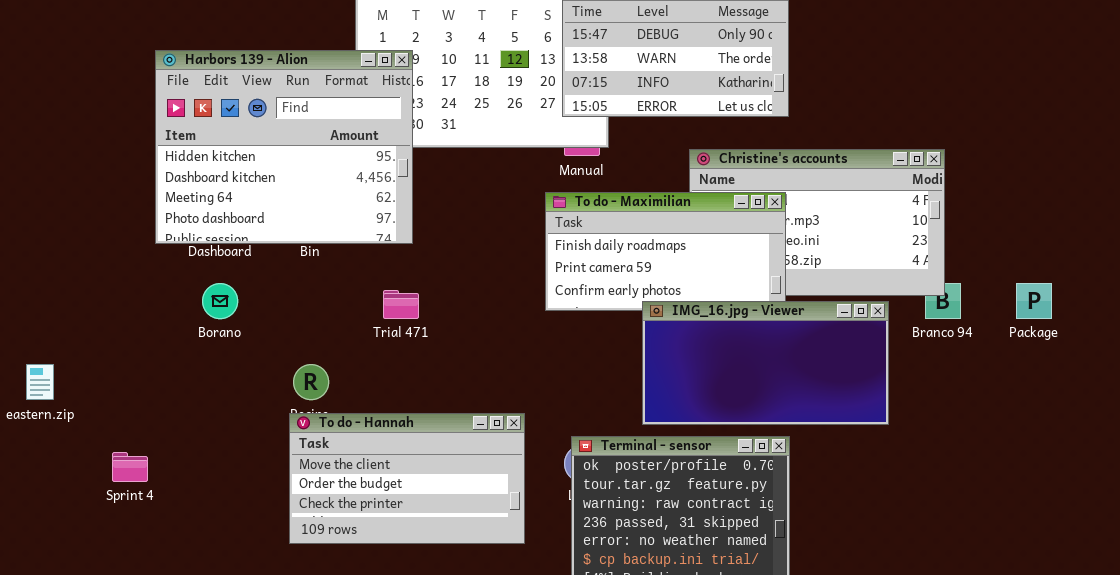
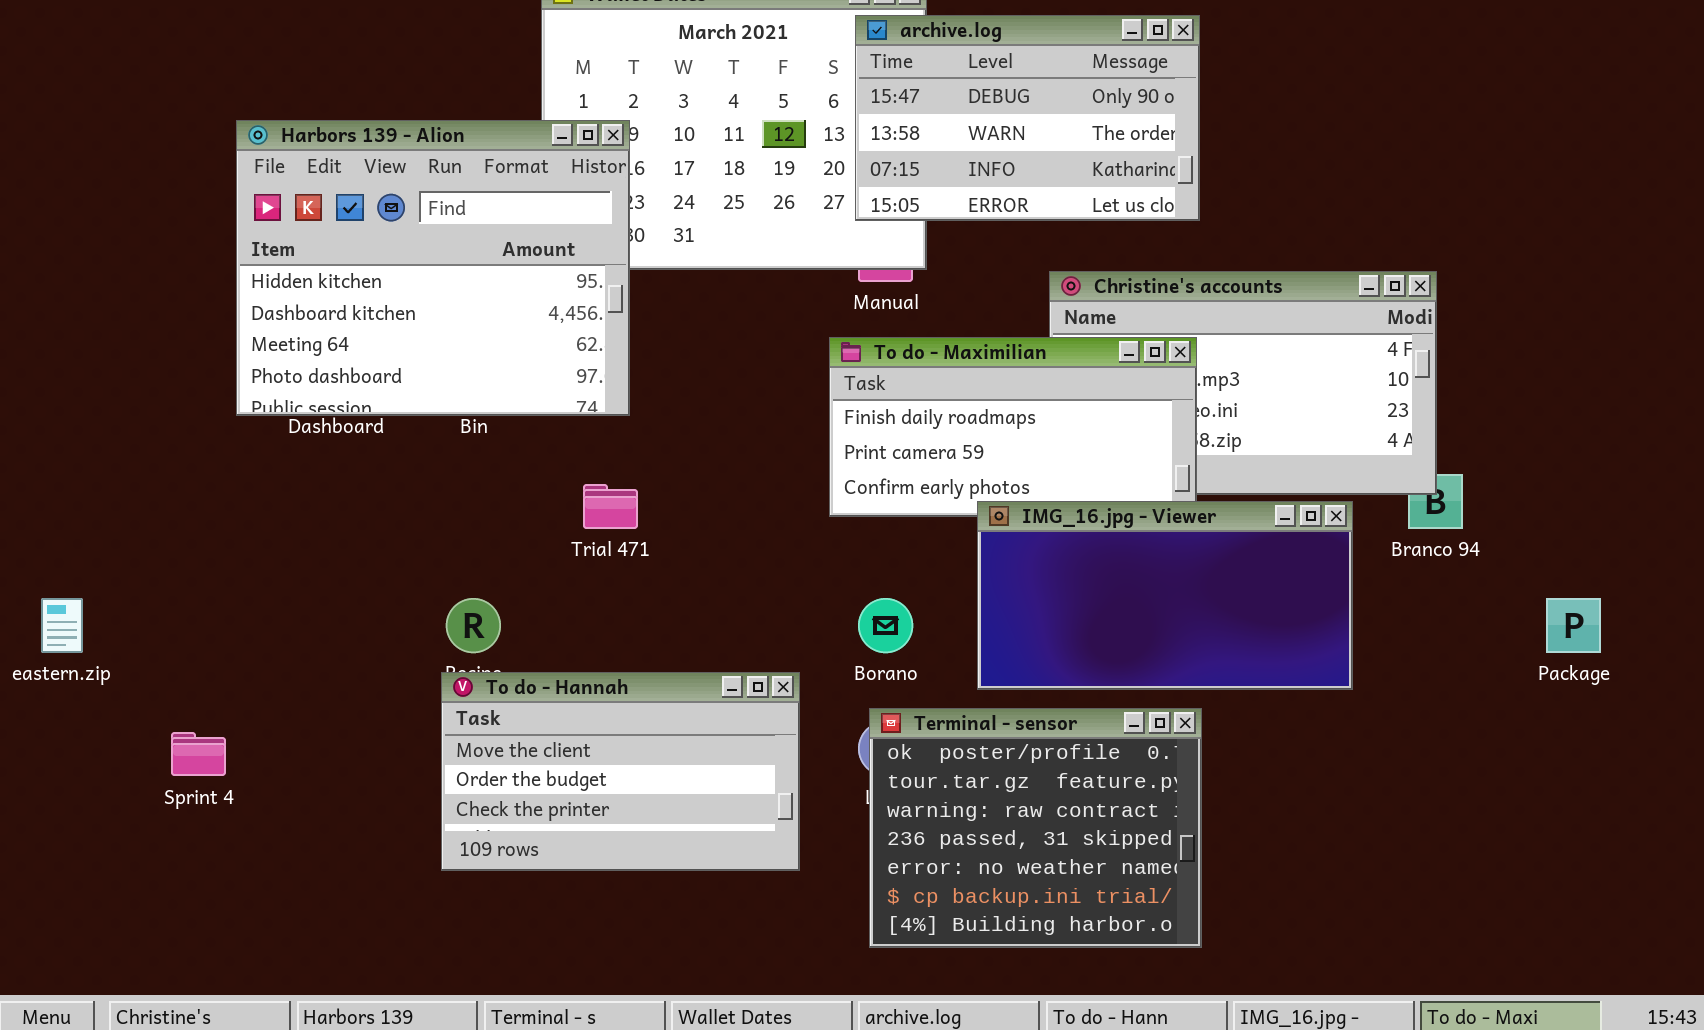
Borano: [202,283,238,319] -> [858,598,913,653], moved
Package: [1016,283,1052,319] -> [1546,598,1601,653], moved

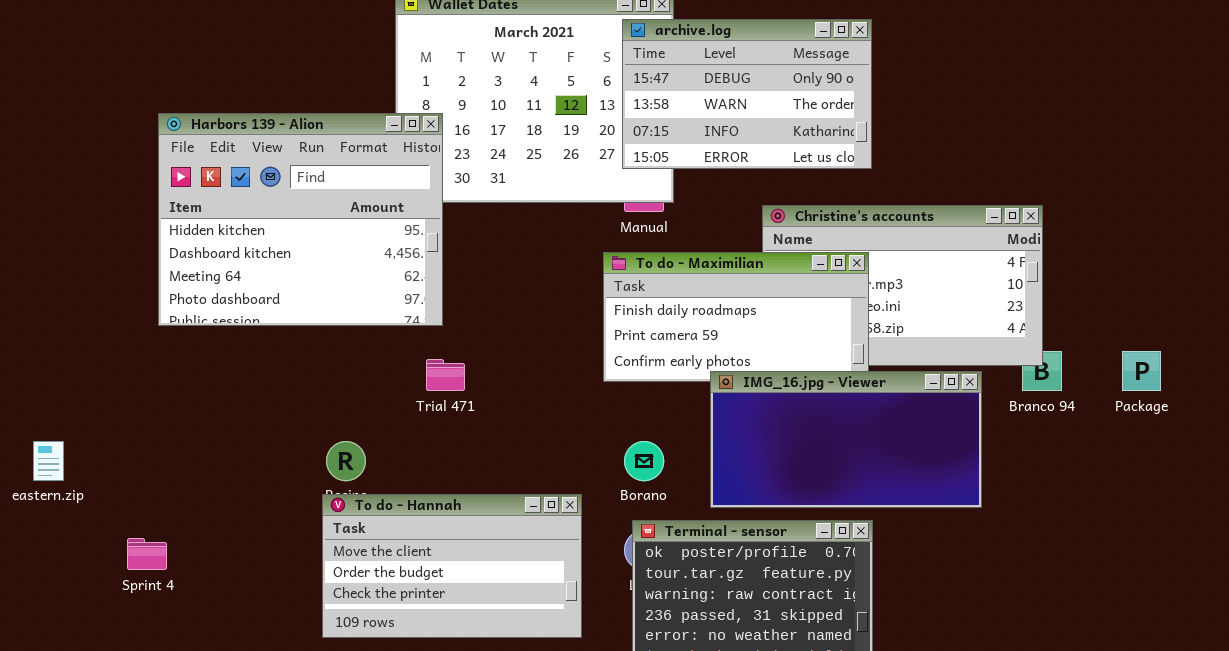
Harbors 139 - Alion: [236,120,630,416] -> [158,113,443,326], moved
Package: [1546,598,1601,653] -> [1122,351,1161,391], moved

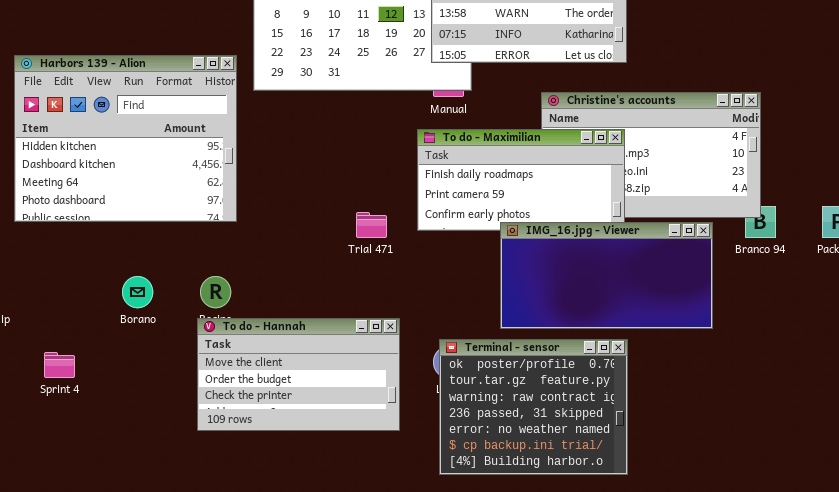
Harbors 139 - Alion: [158,113,443,326] -> [14,55,237,222], moved
Trial 471: [426,359,465,391] -> [356,212,387,238], moved
Borano: [624,441,664,481] -> [122,276,153,308], moved

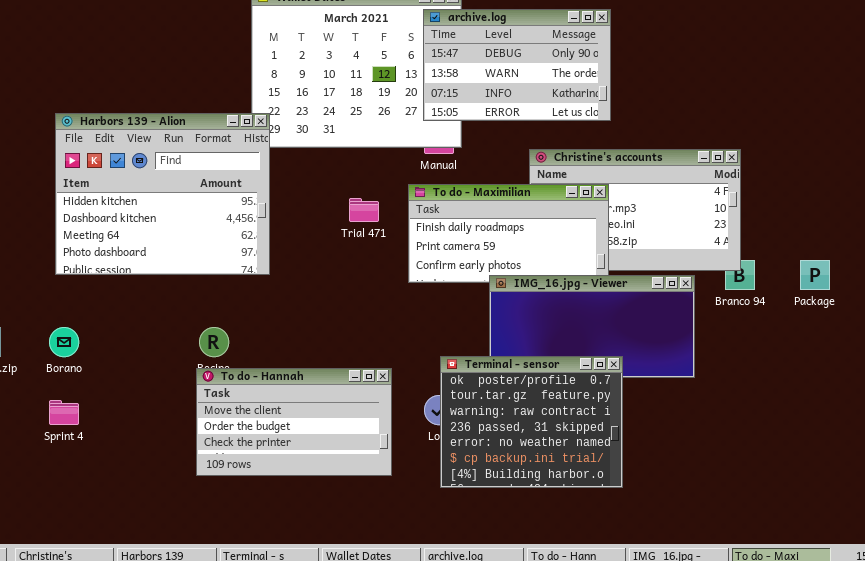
Harbors 139 - Alion: [14,55,237,222] -> [55,113,270,275], moved
Trial 471: [356,212,387,238] -> [349,198,379,222], moved
Borano: [122,276,153,308] -> [49,327,79,357], moved
Terminal - sensor: [439,339,628,475] -> [440,356,623,488], moved

